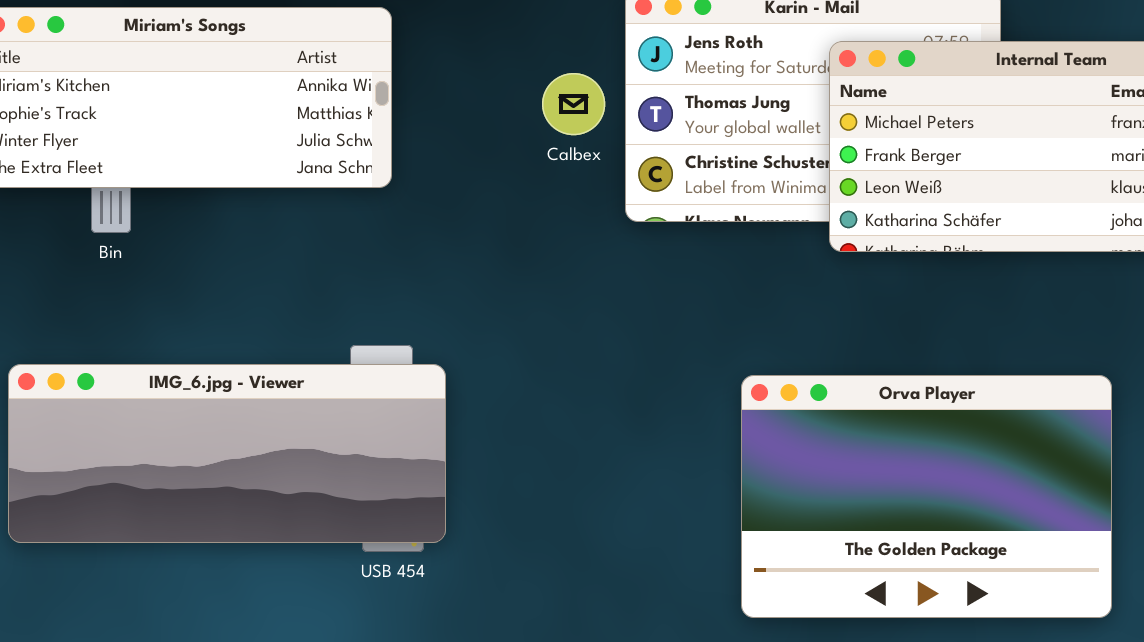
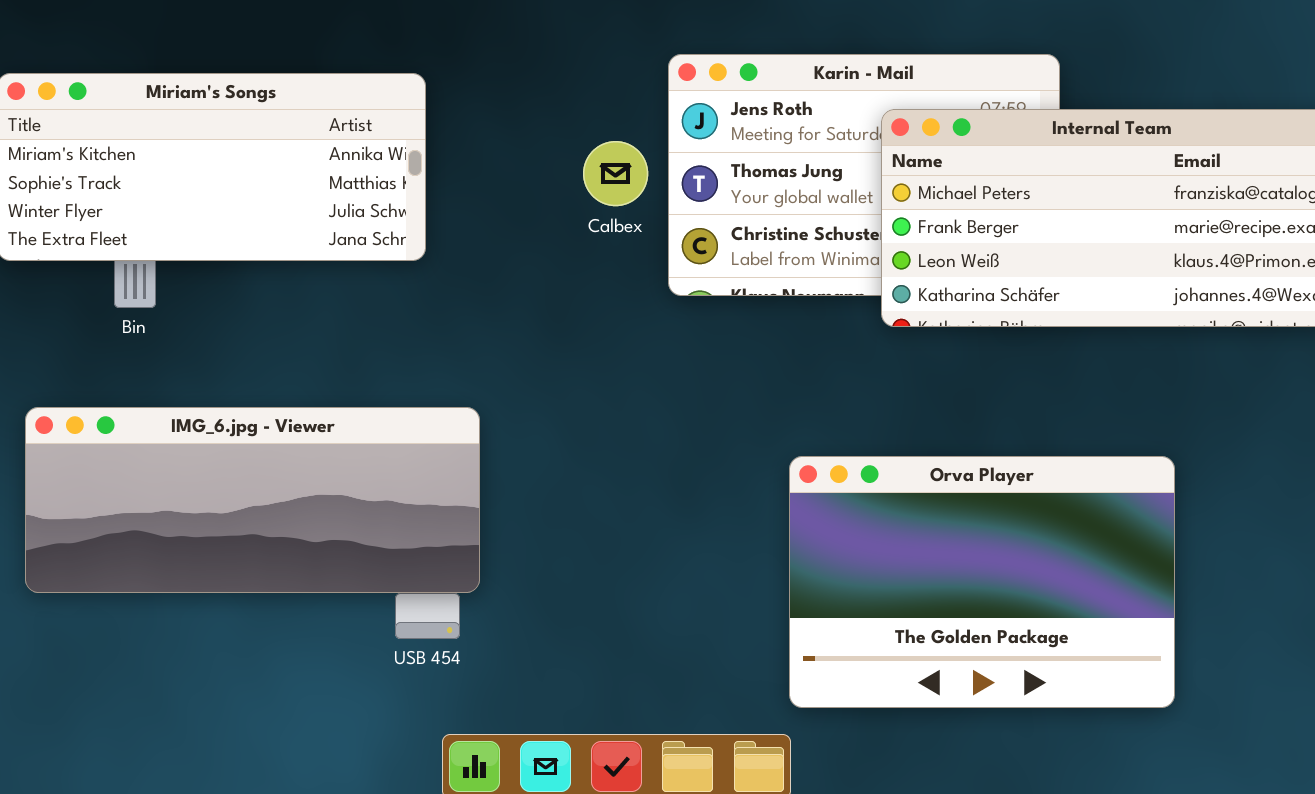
IMG_6.jpg - Viewer: [8,364,446,543] -> [25,407,480,593], moved

